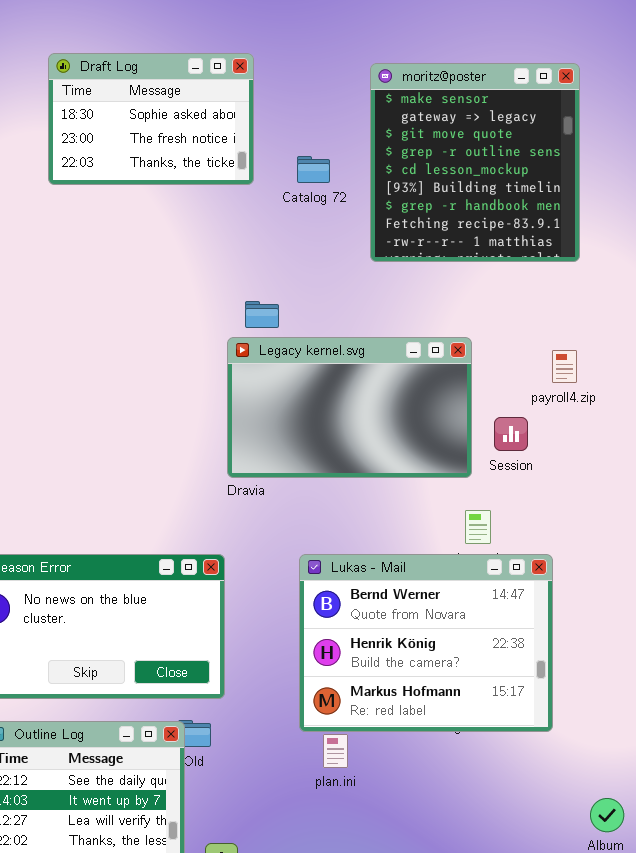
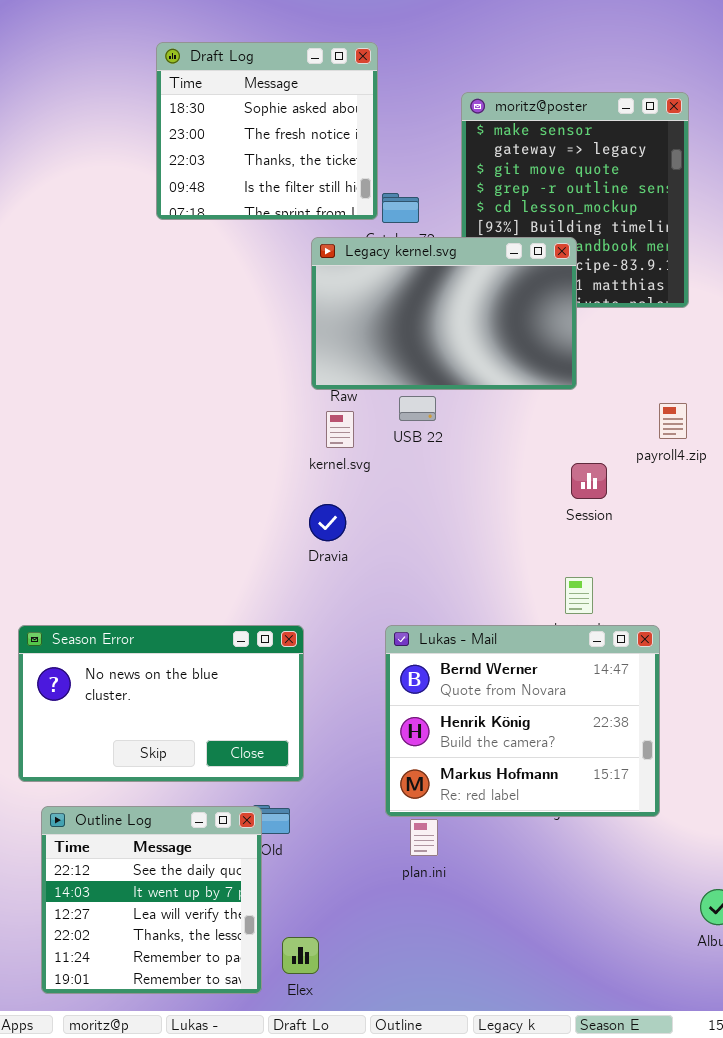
Draft Log: [48,53,254,185] -> [156,42,378,220], moved, resized
Legacy kernel.svg: [227,337,472,478] -> [311,237,577,390], moved
Session: [494,417,528,451] -> [571,463,607,499], moved

